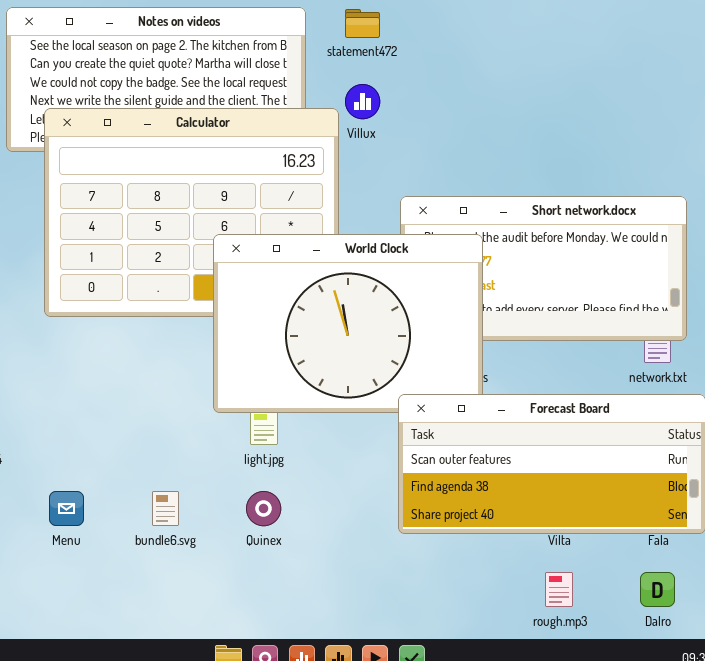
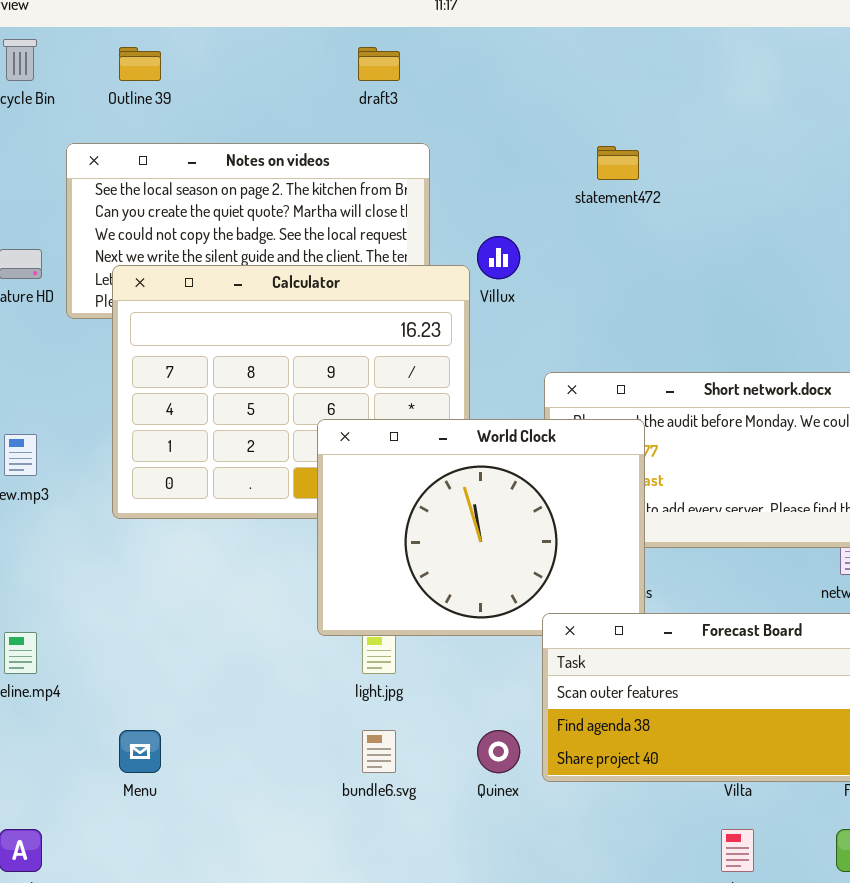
statement472: [345,9,380,38] -> [597,146,639,180], moved
bundle6.svg: [152,491,179,526] -> [362,730,396,773], moved
Quinex: [246,491,281,526] -> [477,730,520,773], moved

